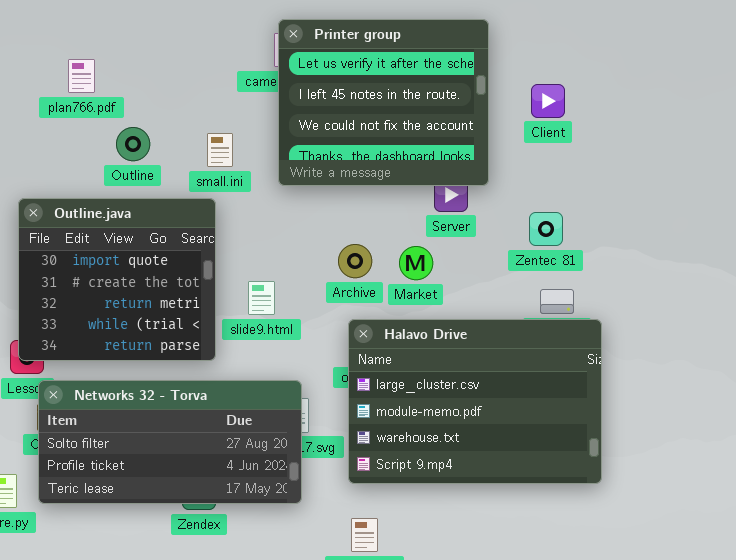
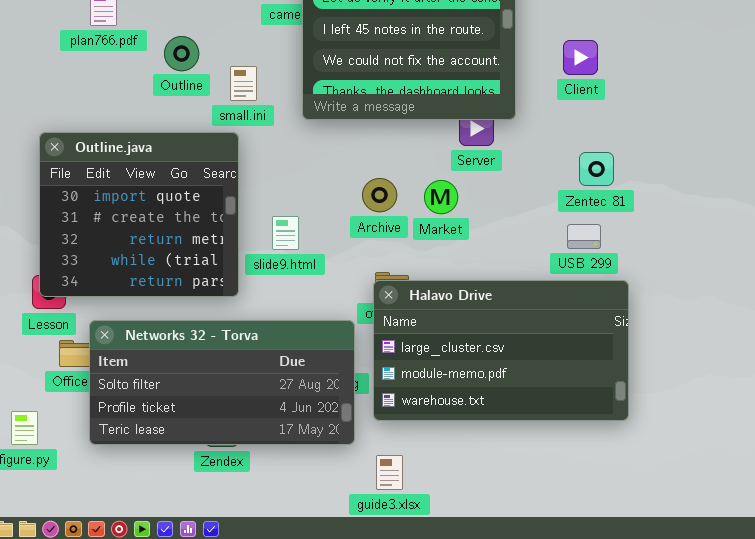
Client: [531,84,565,118] -> [563,40,598,75], moved
Outline: [116,127,150,161] -> [164,36,199,71], moved
Zentec 81: [529,212,563,246] -> [579,152,614,186], moved
Halavo Drive: [348,319,602,484] -> [373,280,629,421], resized
Networks 32 - Torva: [38,380,302,504] -> [89,320,355,445], moved

